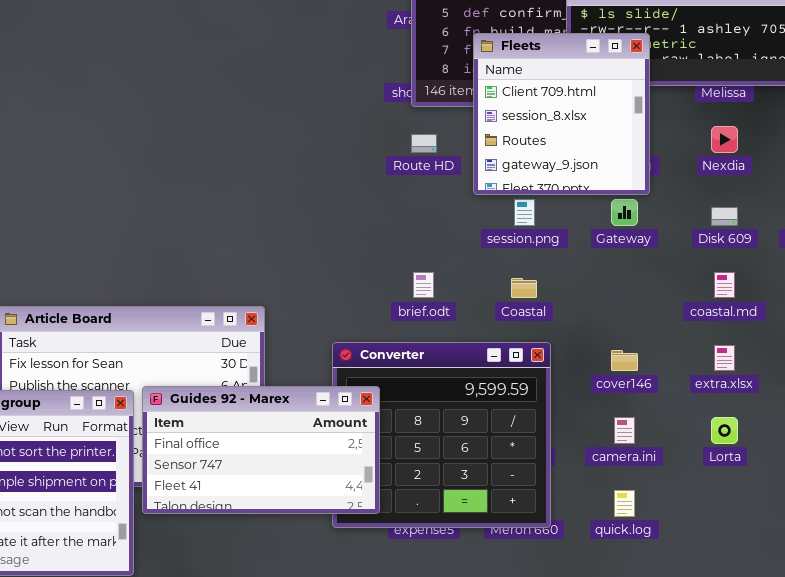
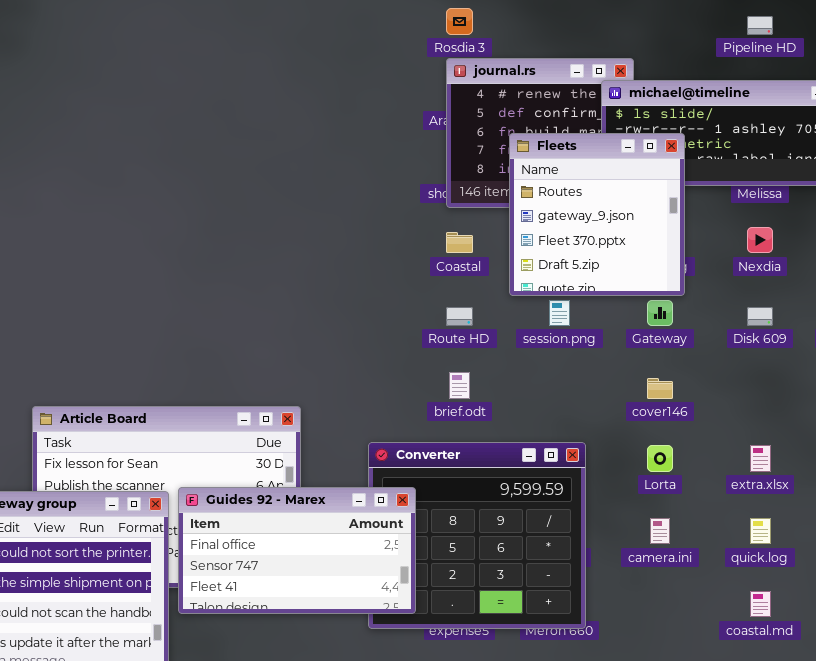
Fleets: [473,33,650,195] -> [509,133,685,296], scrolled down 2 rows
Route HD: [411,134,437,153] -> [446,307,473,326], moved
coastal.md: [714,272,735,298] -> [750,591,771,617], moved
Coastal: [511,278,537,298] -> [446,232,473,253], moved
cover146: [611,350,638,371] -> [647,378,673,399], moved
Lorta: [711,417,738,444] -> [647,445,673,472], moved
quick.log: [614,490,635,517] -> [750,518,771,544], moved

